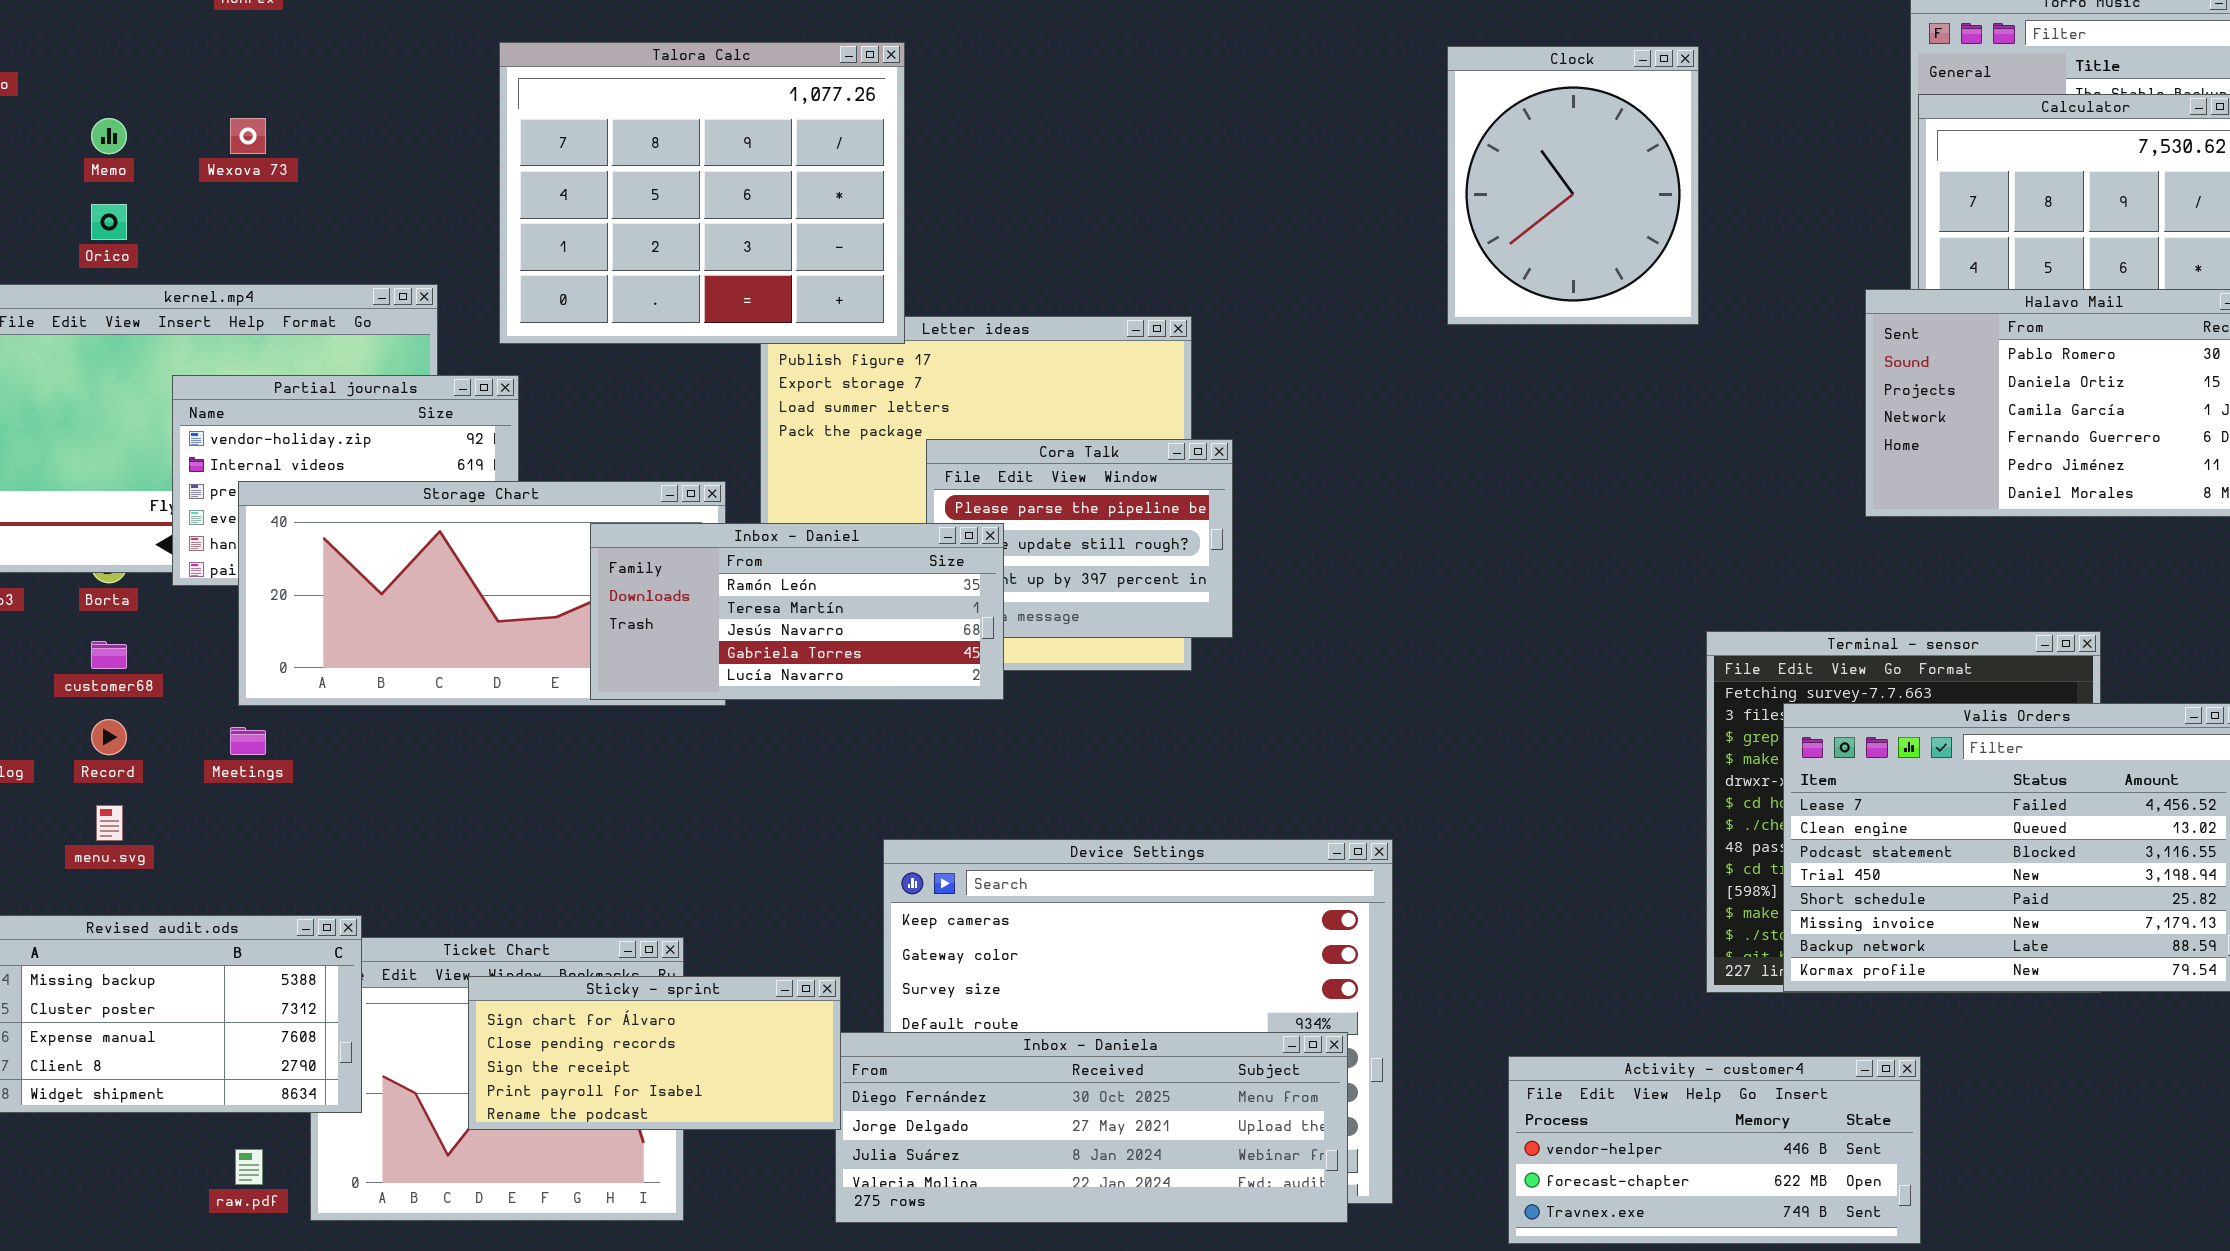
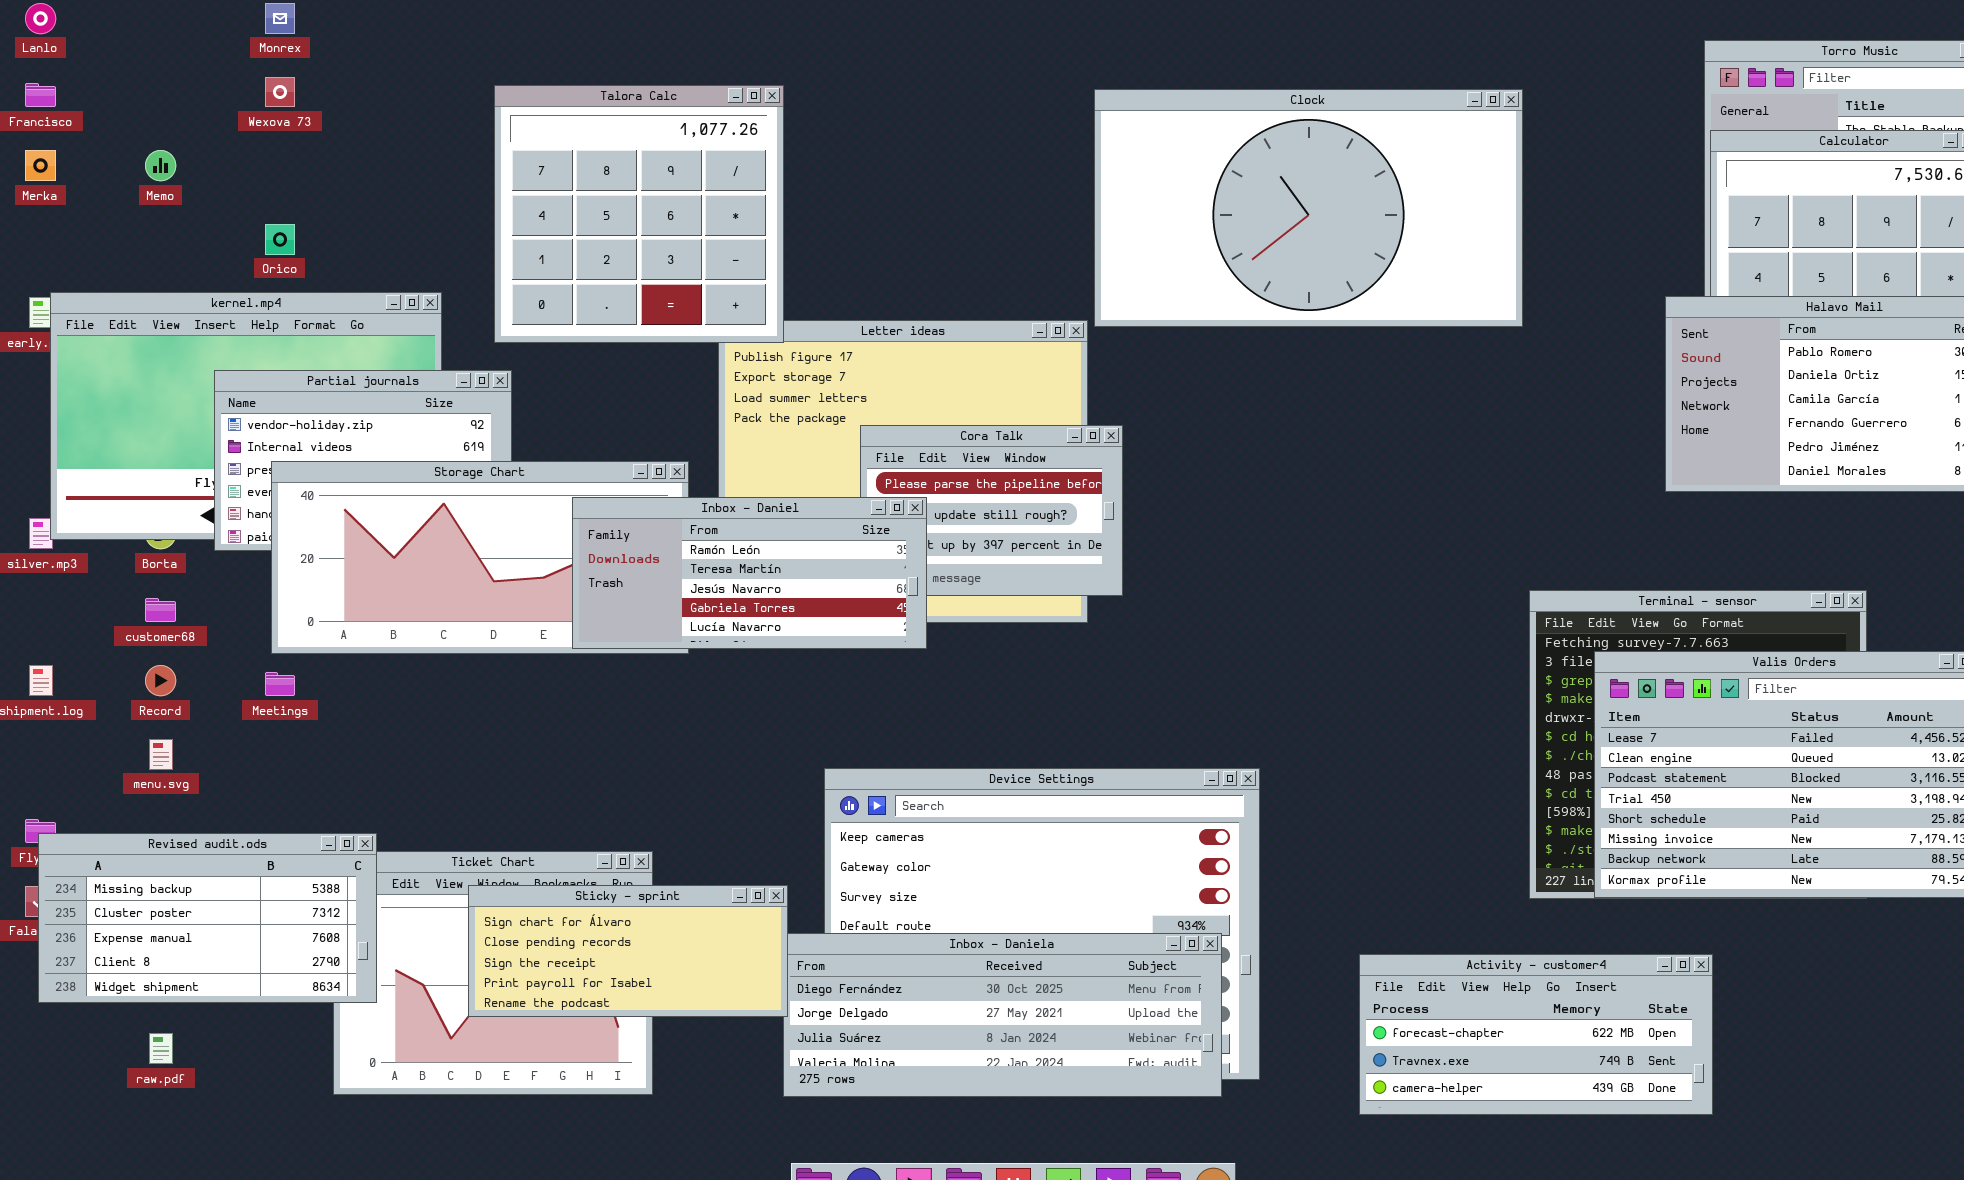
Talora Calc: [499,42,905,344] -> [494,85,784,343], resized
Clock: [1447,46,1699,325] -> [1094,89,1523,327], resized
Wexova 73: [230,118,266,154] -> [265,77,295,107], moved
Orico: [91,204,127,240] -> [265,224,295,255], moved
Activity - customer4: [1508,1056,1921,1244] -> [1359,954,1713,1115], scrolled down 1 row
raw.pdf: [235,1149,263,1185] -> [149,1033,173,1064], moved

